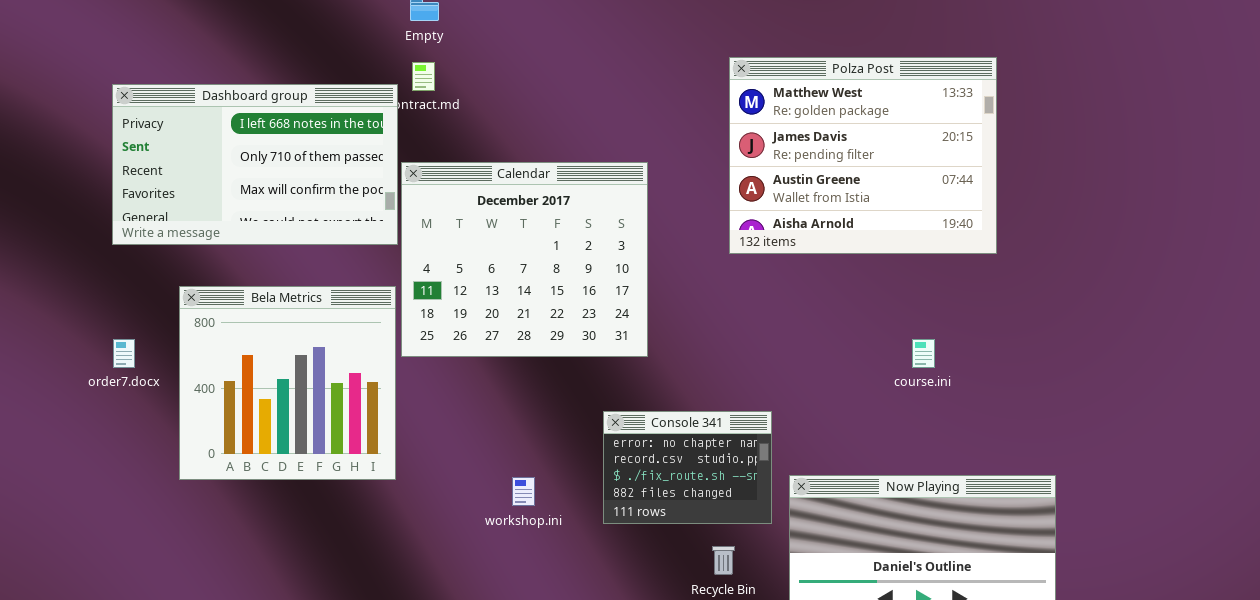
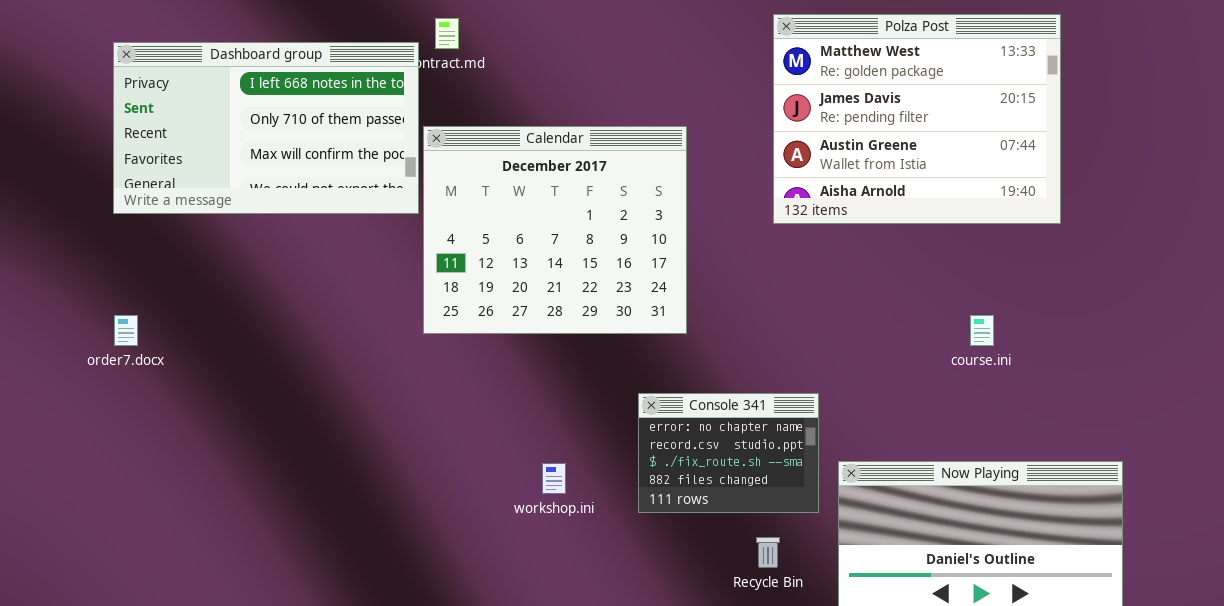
Bela Metrics: [179,286,396,480] -> none, closed

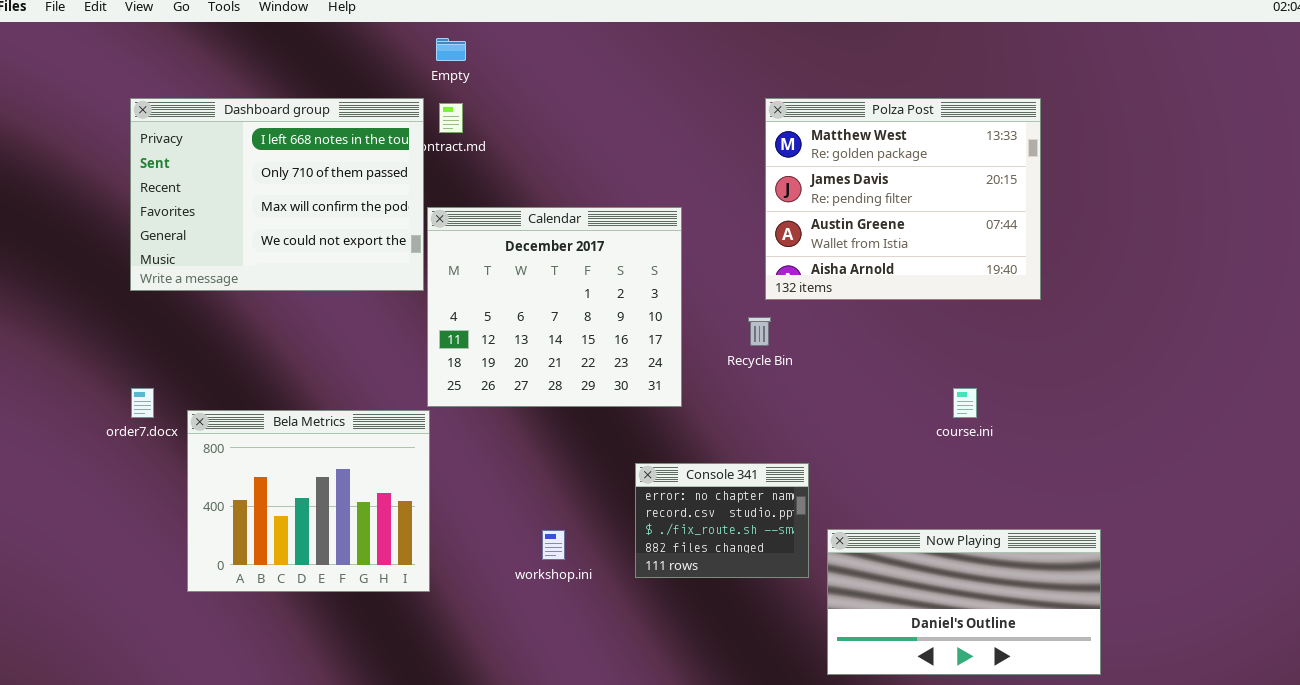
Dashboard group: [113,42,419,214] -> [130,98,424,291], resized
Bela Metrics: none -> [187,410,430,592], opened
Recycle Bin: [756,537,780,568] -> [748,317,771,346], moved

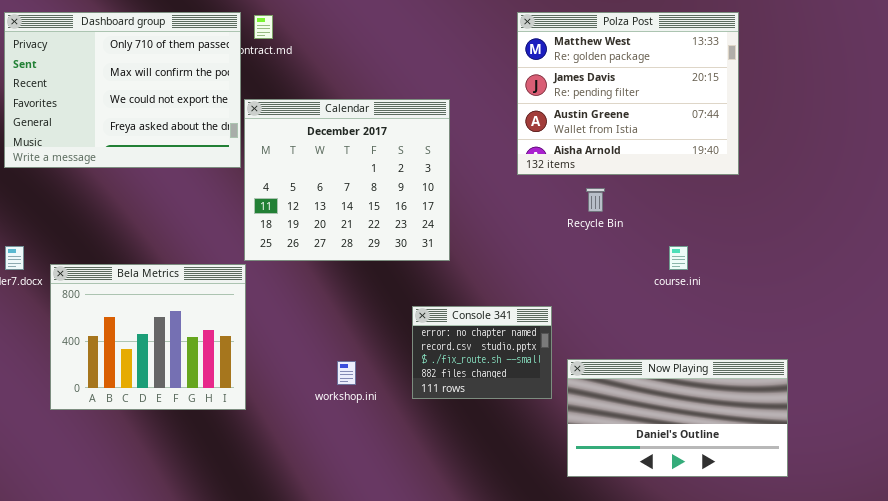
Dashboard group: [130,98,424,291] -> [4,12,241,168], scrolled down 1 row
Recycle Bin: [748,317,771,346] -> [586,188,605,212], moved

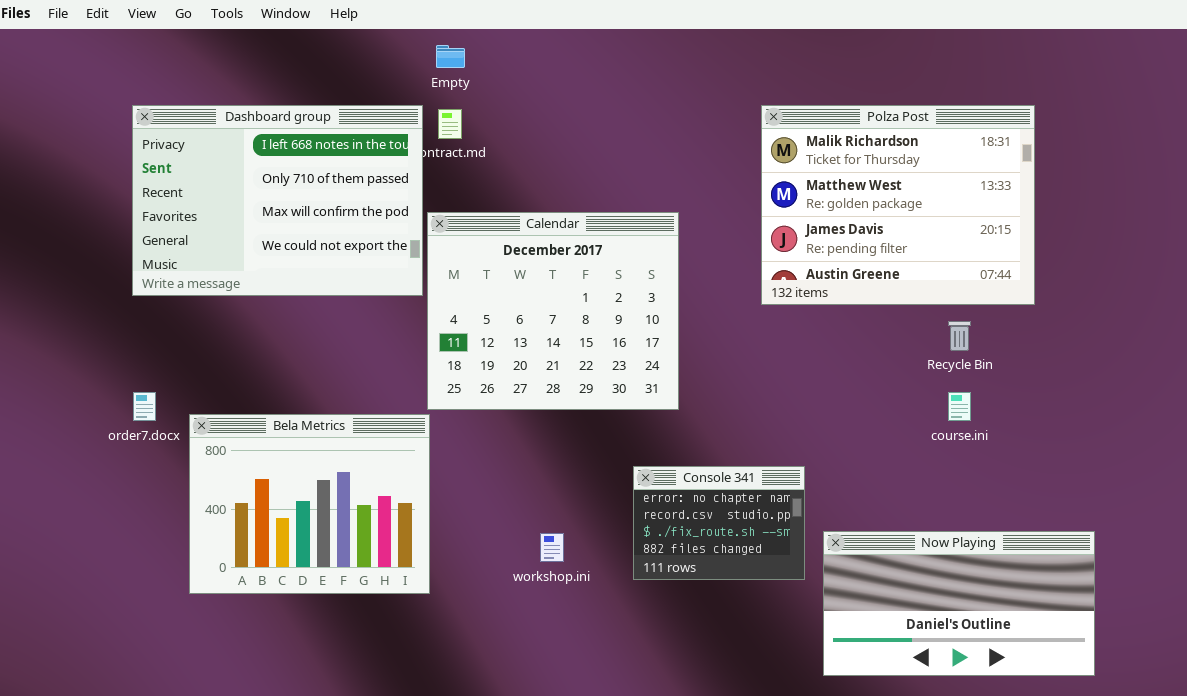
Dashboard group: [4,12,241,168] -> [132,105,423,296], scrolled up 1 row
Polza Post: [517,12,739,175] -> [761,105,1035,305], scrolled up 1 row
Recycle Bin: [586,188,605,212] -> [948,321,971,351], moved

